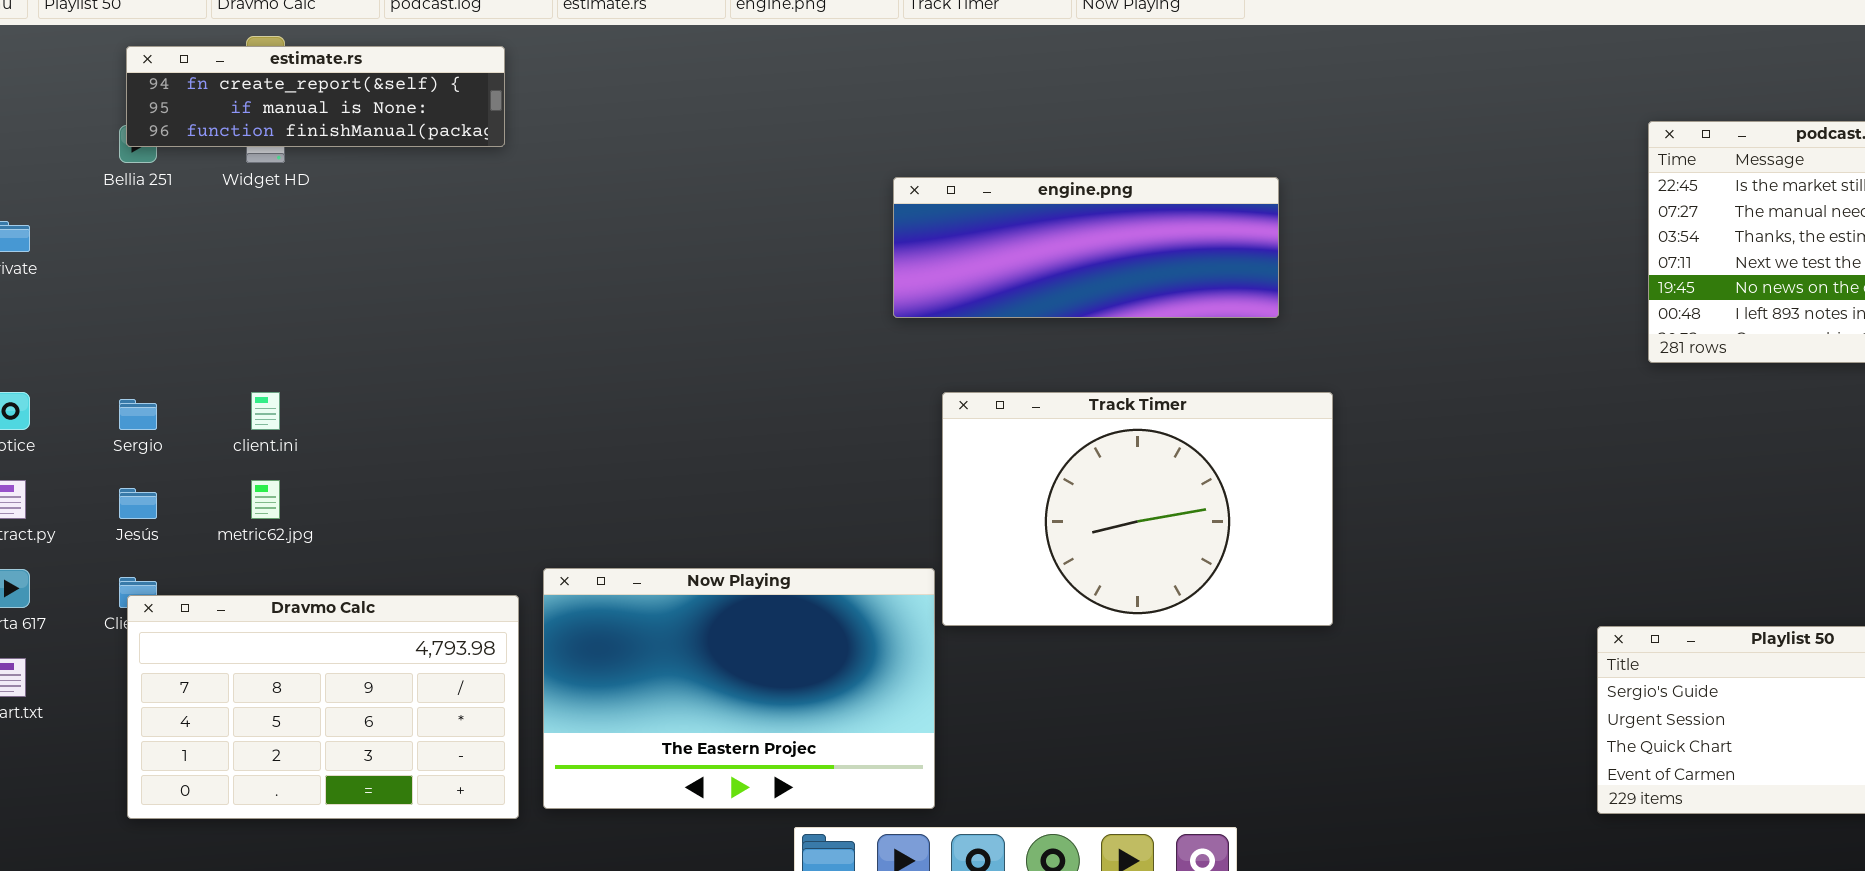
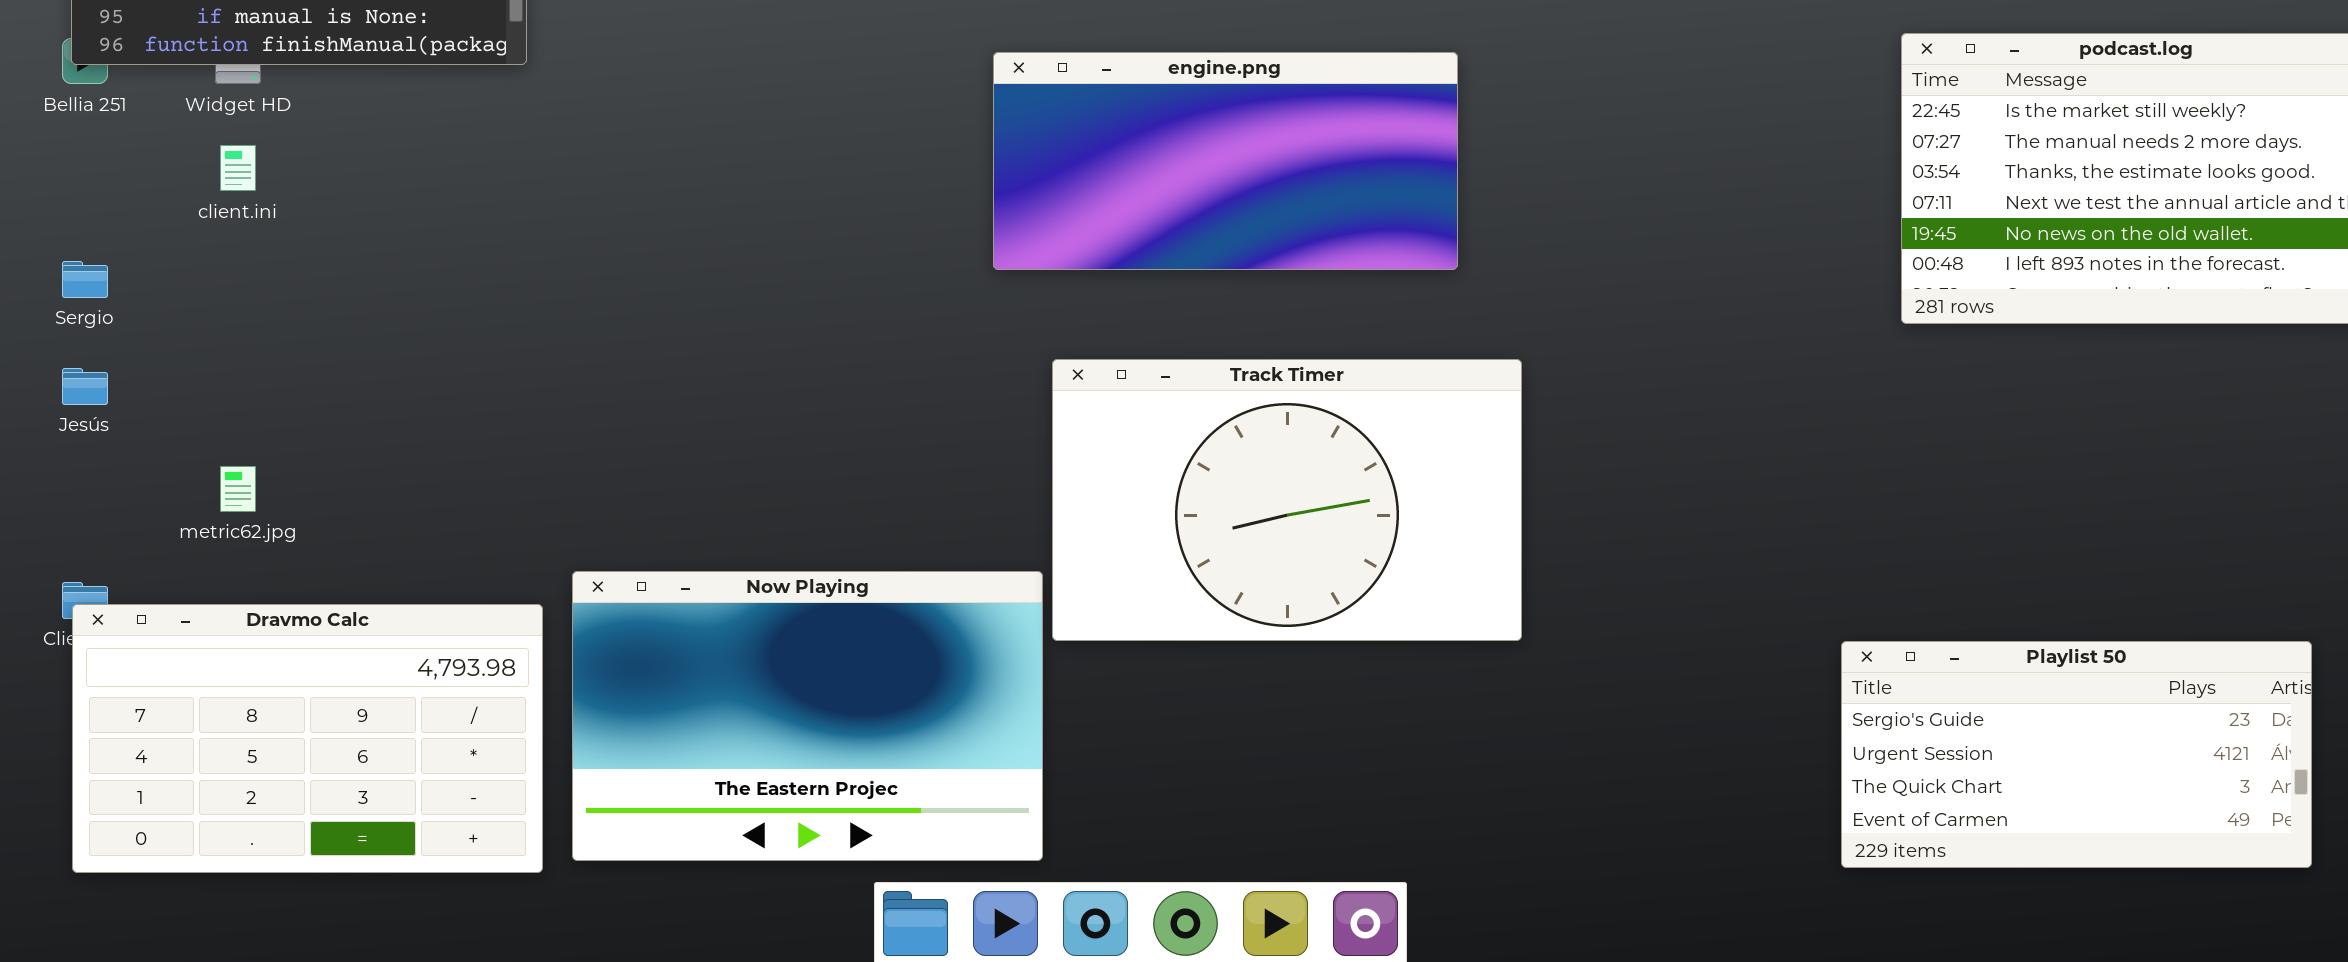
engine.png: [893,177,1279,318] -> [993,52,1458,270], resized
client.ini: [251,392,280,430] -> [220,145,256,191], moved
Sergio: [119,399,157,430] -> [62,261,108,298], moved
Jesús: [119,488,157,519] -> [62,368,108,405], moved

